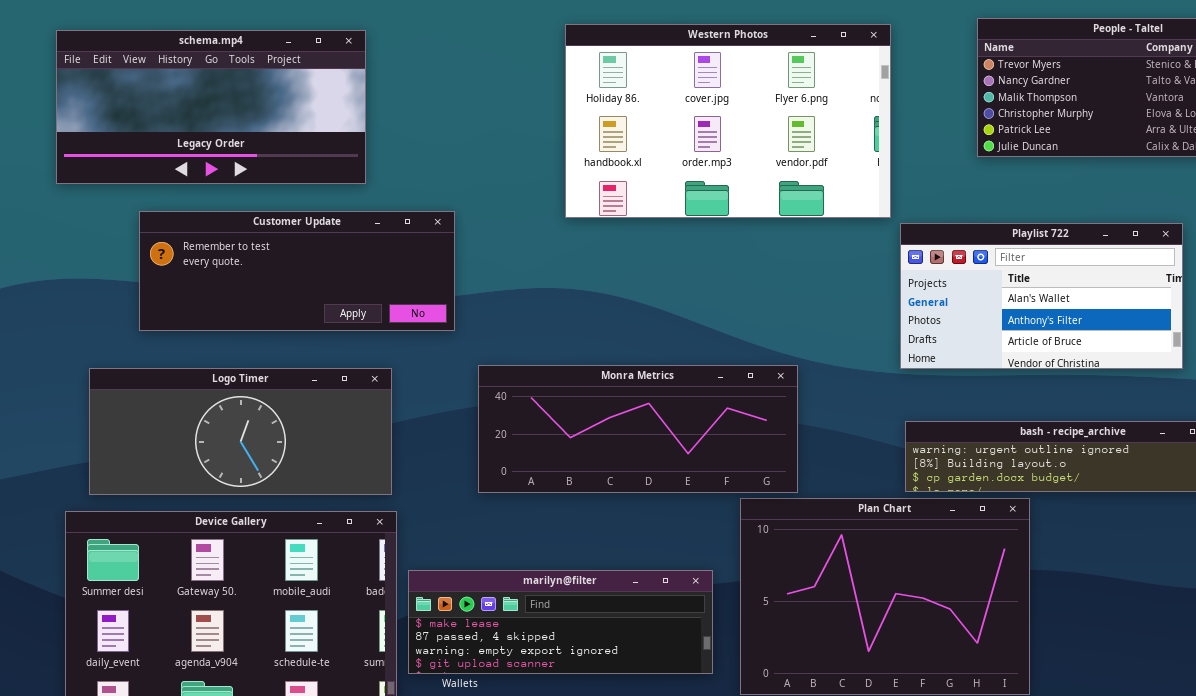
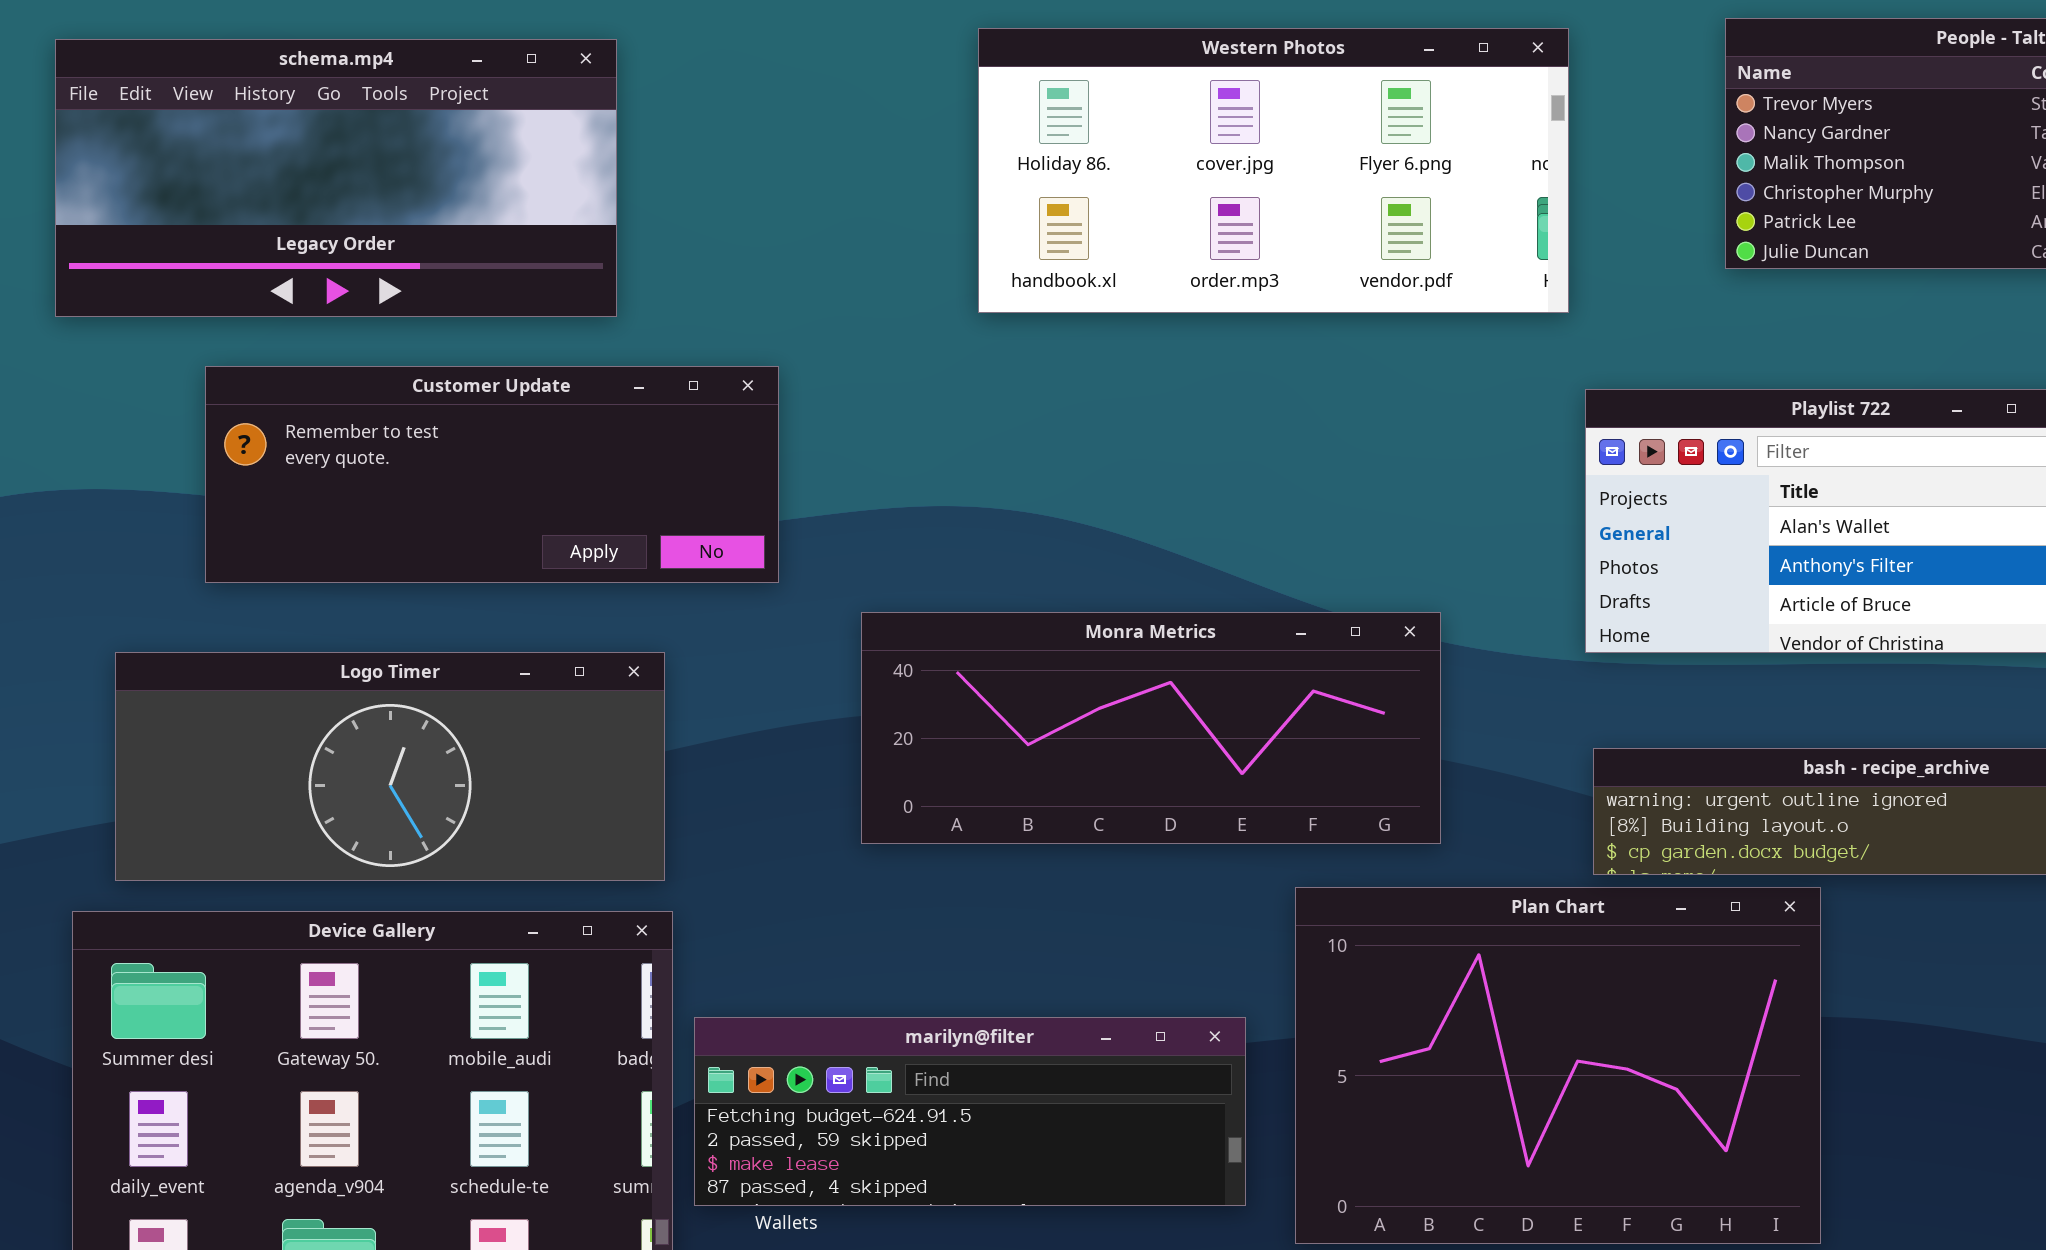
Western Photos: [565,24,891,218] -> [978,28,1569,313], resized
Monra Metrics: [478,365,798,493] -> [861,612,1441,844], moved
marilyn@filter: [408,570,713,674] -> [694,1017,1246,1206], scrolled up 2 rows

